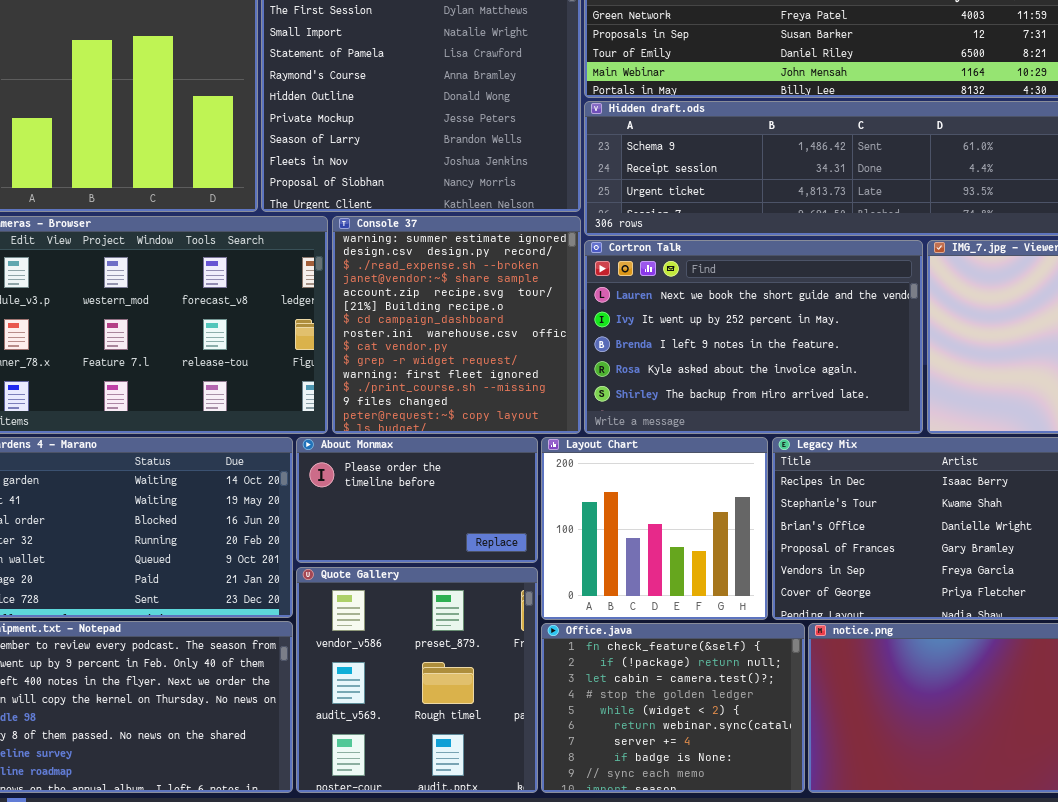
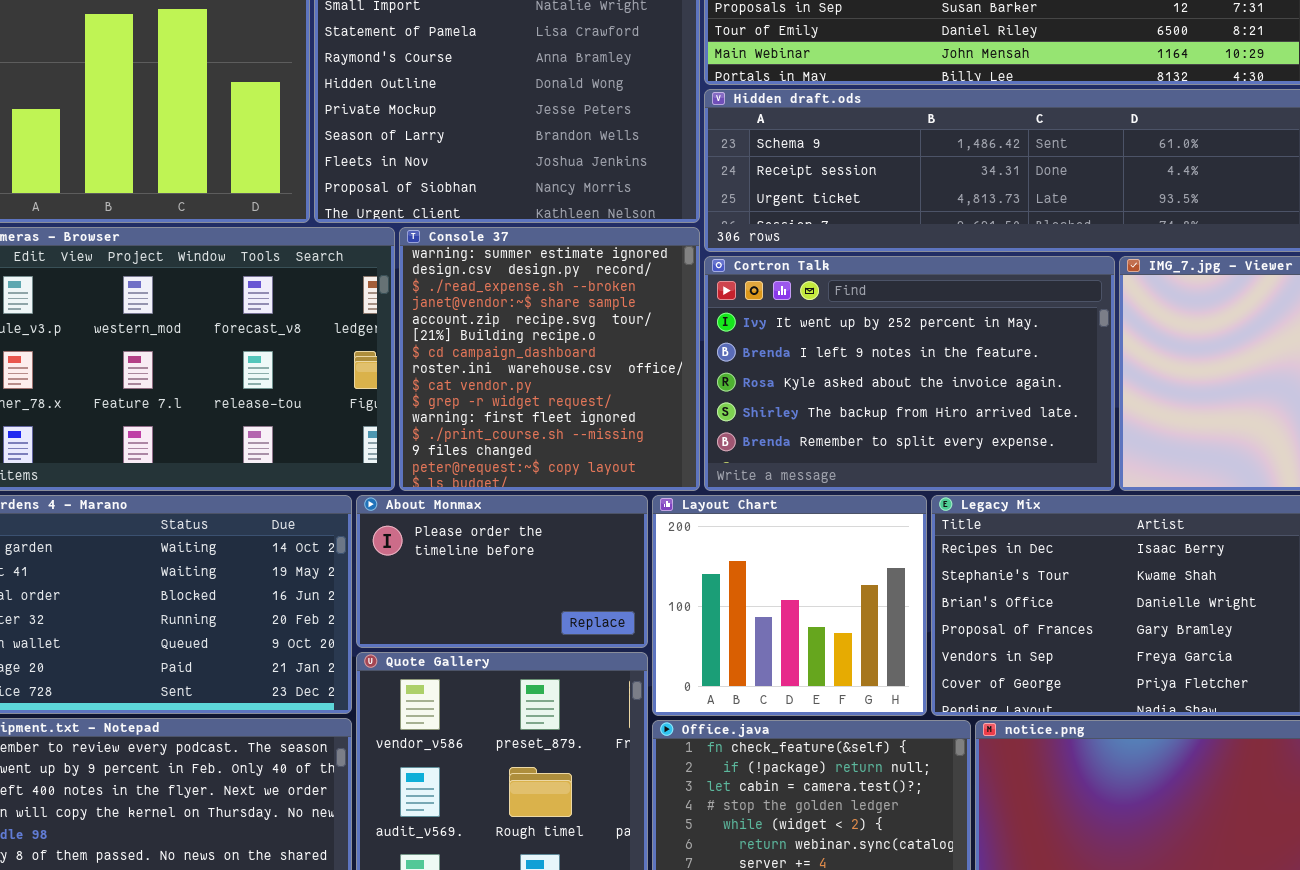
Cortron Talk: [584,240,923,434] -> [704,256,1115,491], scrolled down 1 row

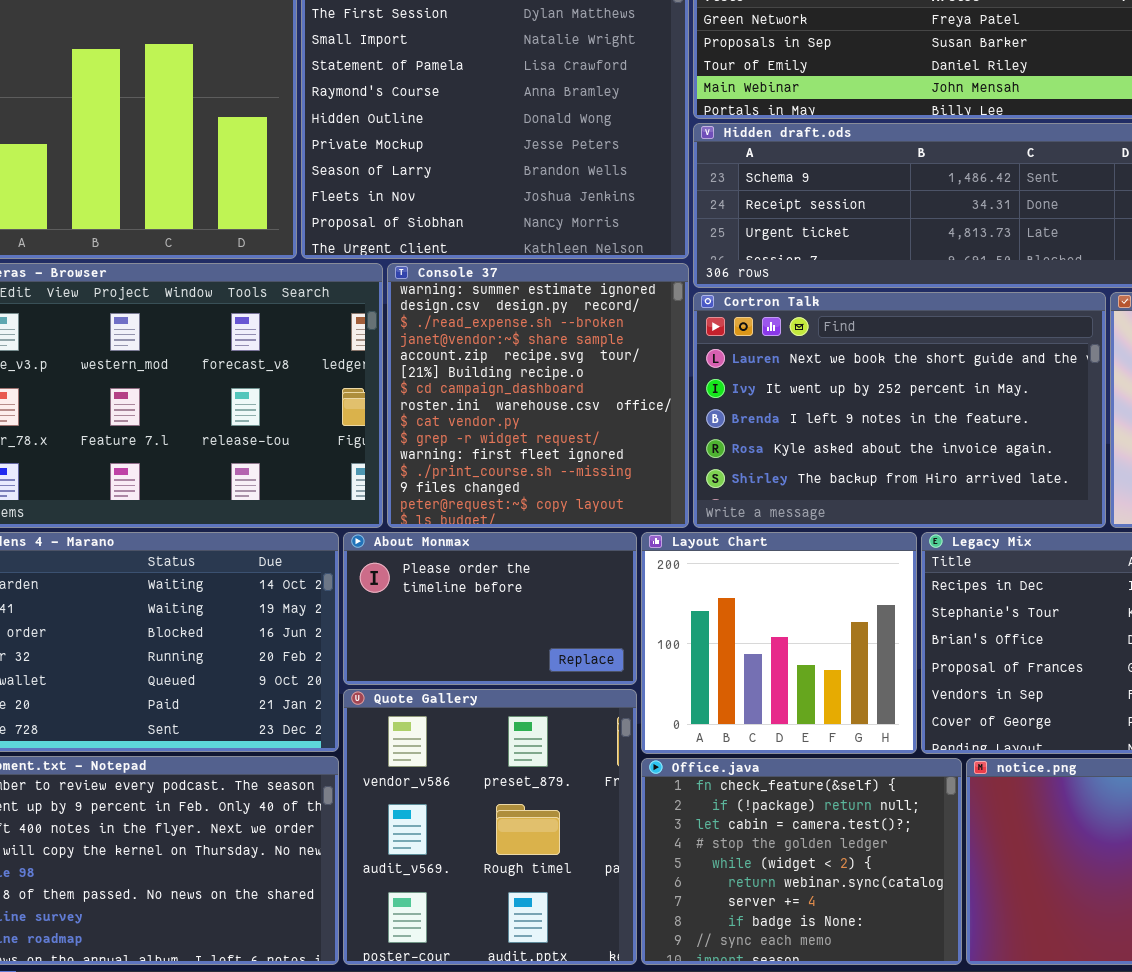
Cortron Talk: [704,256,1115,491] -> [693,292,1106,528], scrolled up 1 row

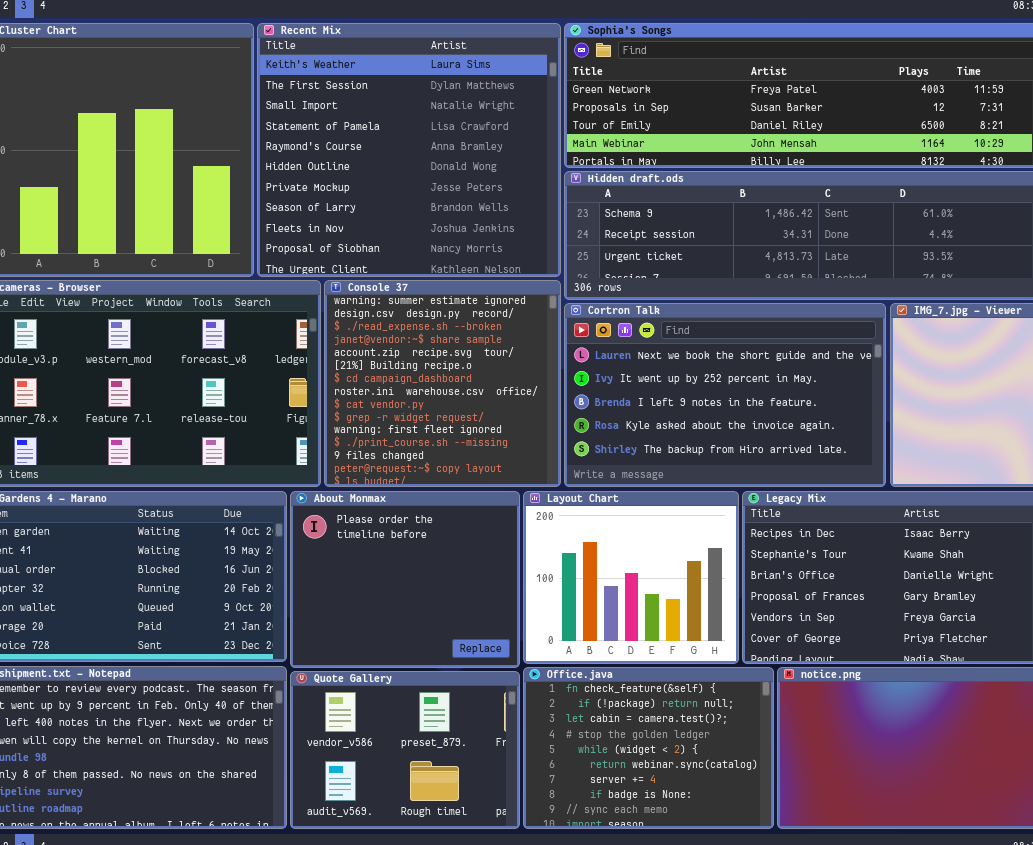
About Monmax: [343,532,637,685] -> [290,491,520,668], resized
Quote Gallery: [343,689,637,965] -> [290,671,520,829], resized

